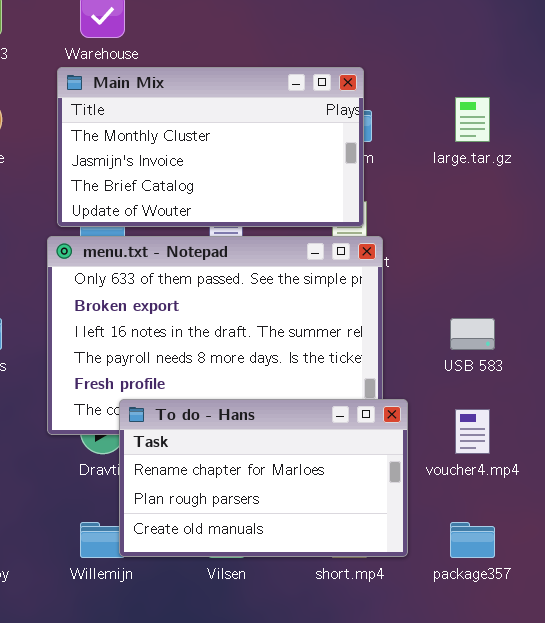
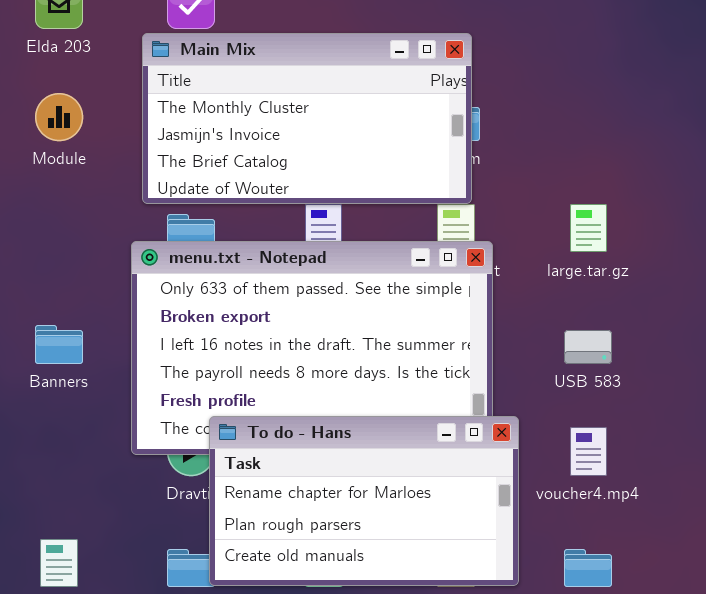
Main Mix: [57,67,364,227] -> [142,33,472,204], moved
large.tar.gz: [455,97,490,142] -> [570,204,607,252], moved

